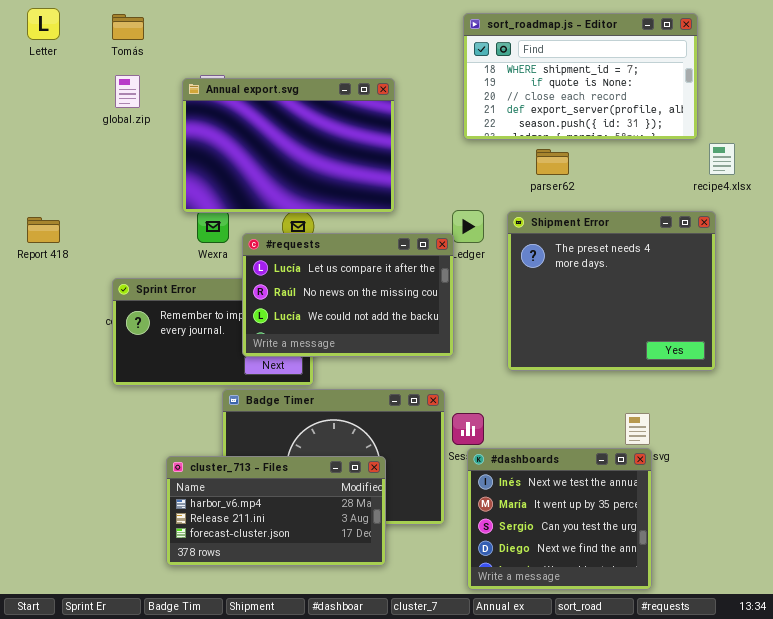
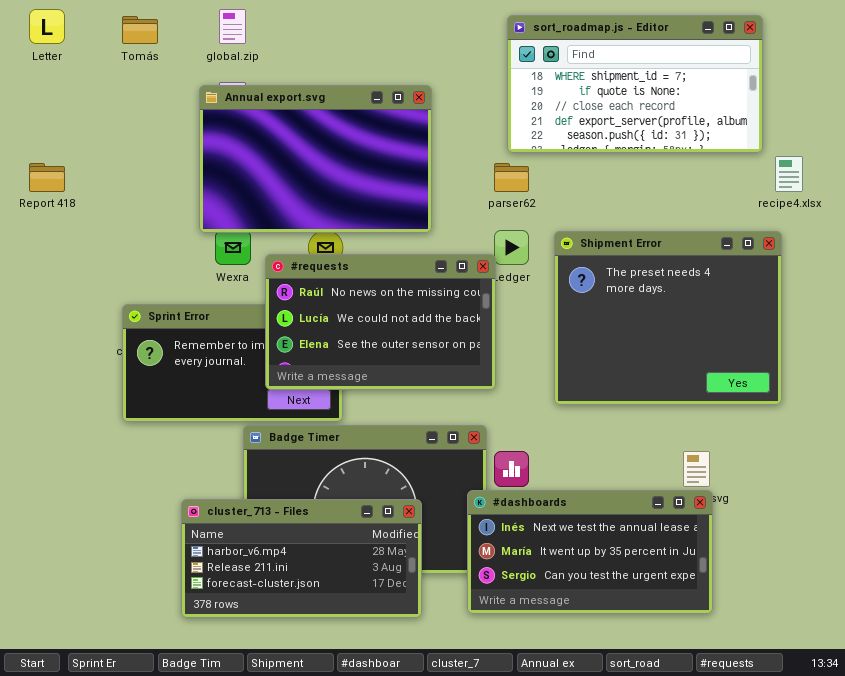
global.zip: [115,75,140,108] -> [219,9,246,44], moved
parser62: [536,149,569,175] -> [494,163,529,192], moved
Report 418: [27,217,60,243] -> [29,163,65,192], moved
#requests: [242,233,454,357] -> [265,254,496,390], scrolled down 1 row
#dashboards: [467,448,652,590] -> [467,490,713,614], resized

